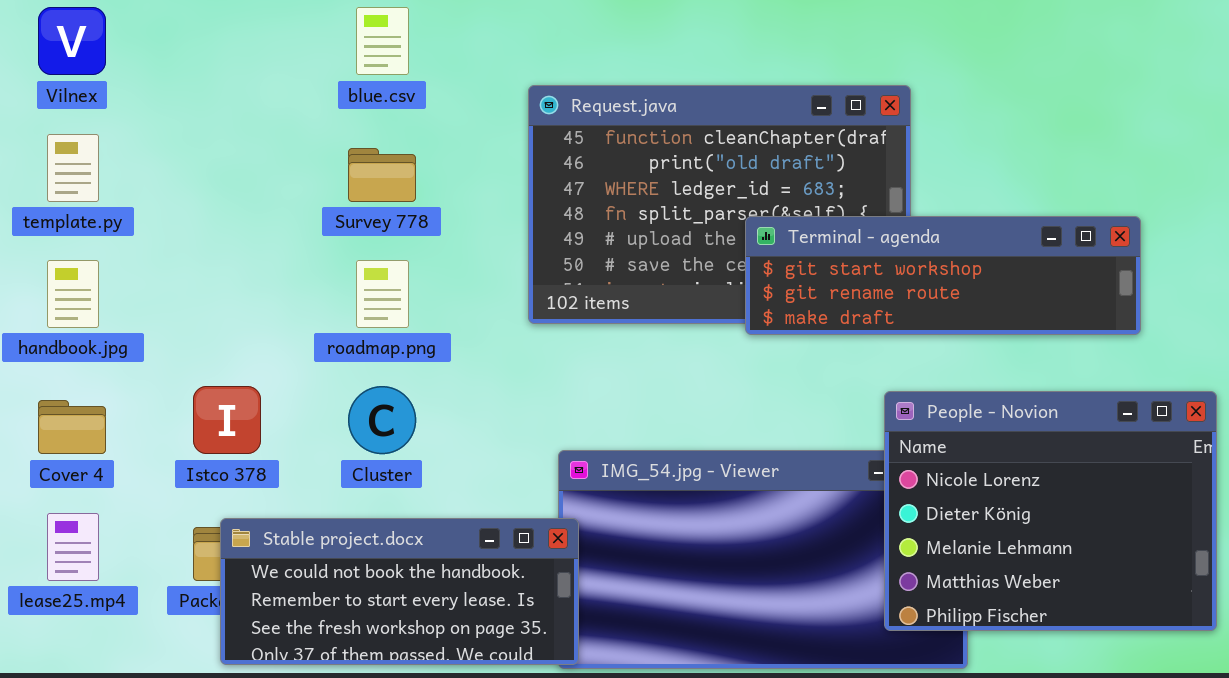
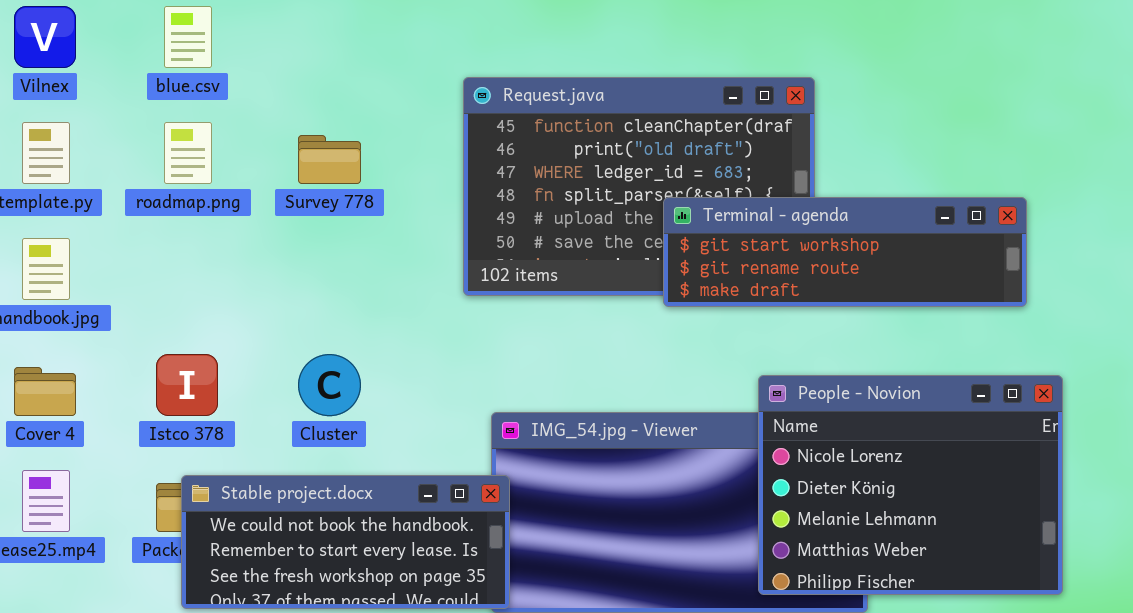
blue.csv: [356,7,409,75] -> [164,6,212,68], moved
roadmap.png: [356,260,409,328] -> [164,122,212,184], moved
People - Novion: [884,391,1217,631] -> [758,375,1063,595], moved

